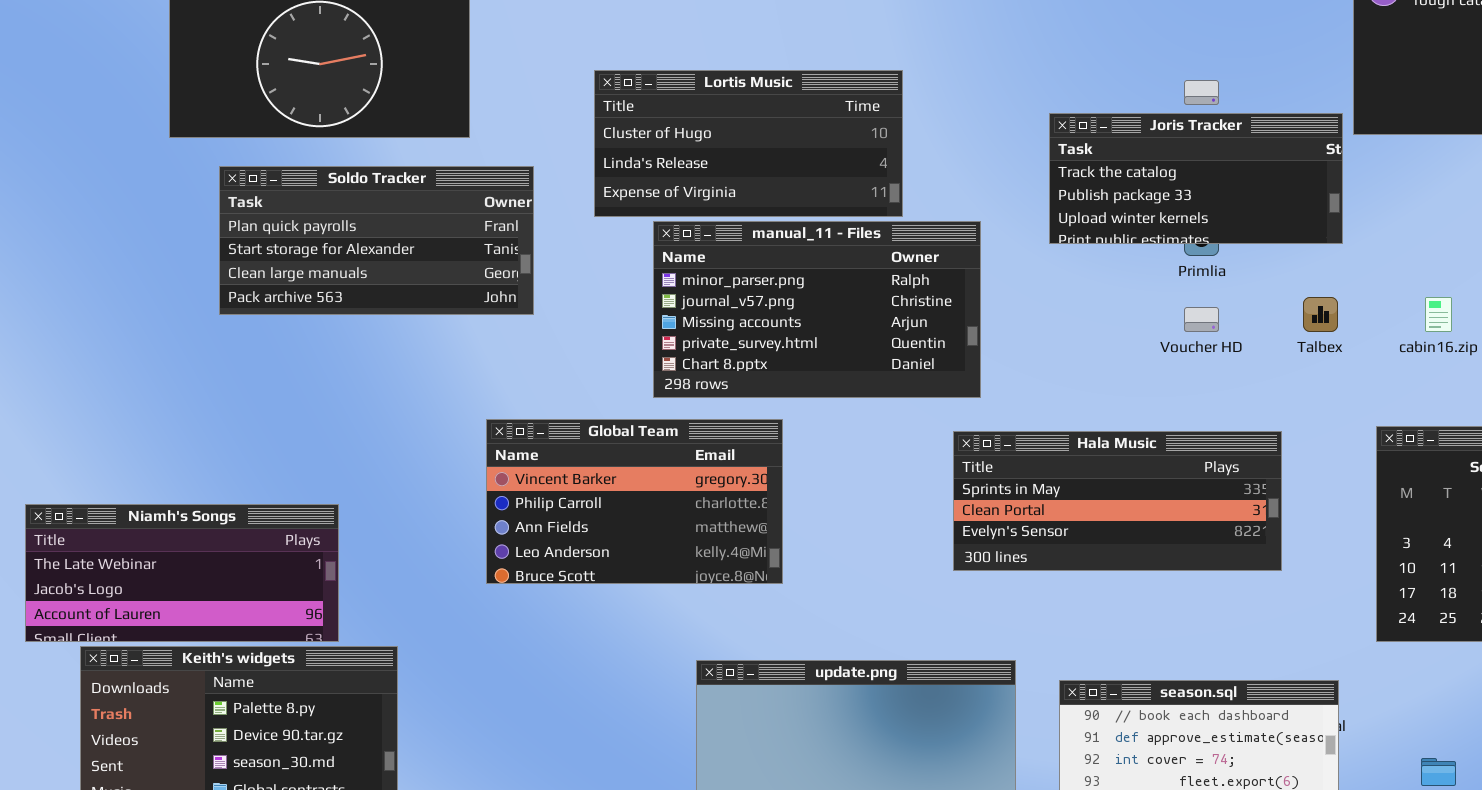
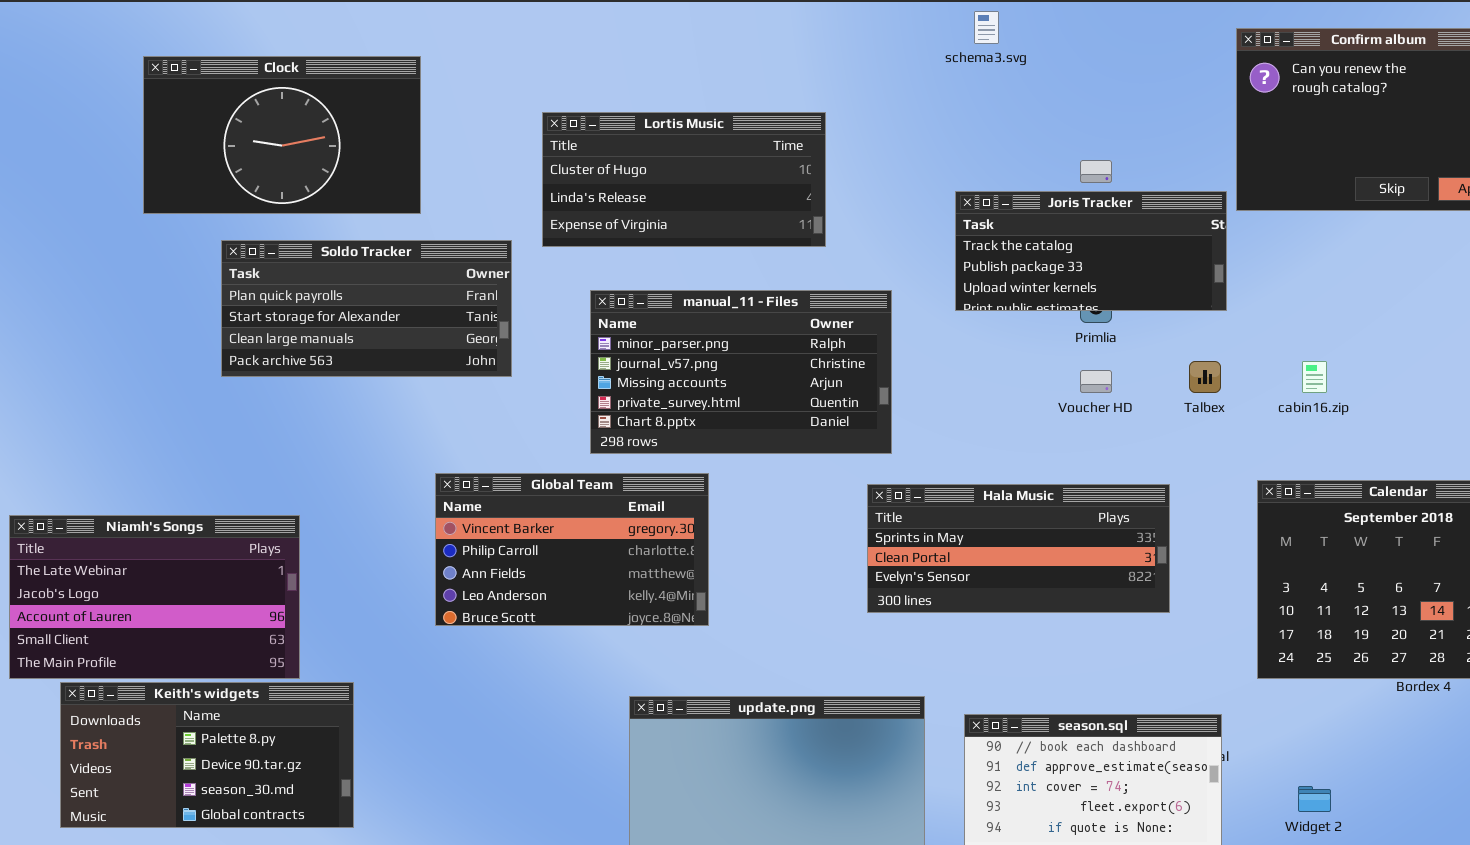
Lortis Music: [594,70,903,217] -> [542,112,826,247], moved
Soldo Tracker: [219,166,534,315] -> [221,240,512,377], moved
Niamh's Songs: [25,504,339,642] -> [9,515,300,679], resized

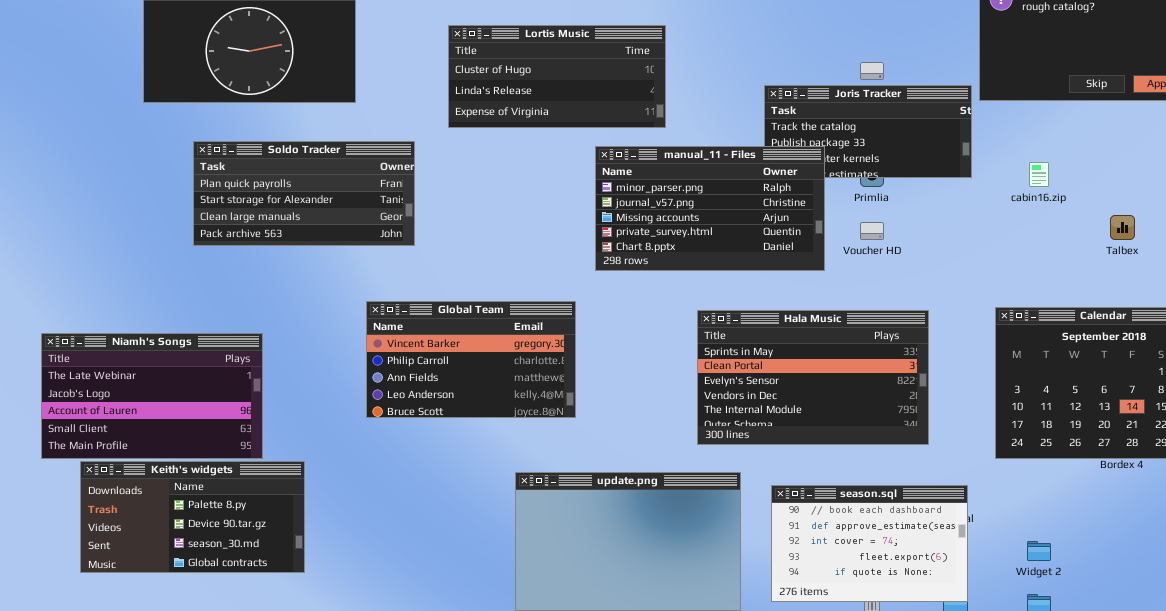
Soldo Tracker: [221,240,512,377] -> [193,141,415,246], moved
manual_11 - Files: [590,290,892,454] -> [595,146,825,271], moved
Talbex: [1189,361,1221,393] -> [1110,215,1135,240], moved
cabin16.zip: [1302,361,1327,393] -> [1029,162,1049,187], moved
Hala Music: [867,484,1170,613] -> [697,310,929,445], resized

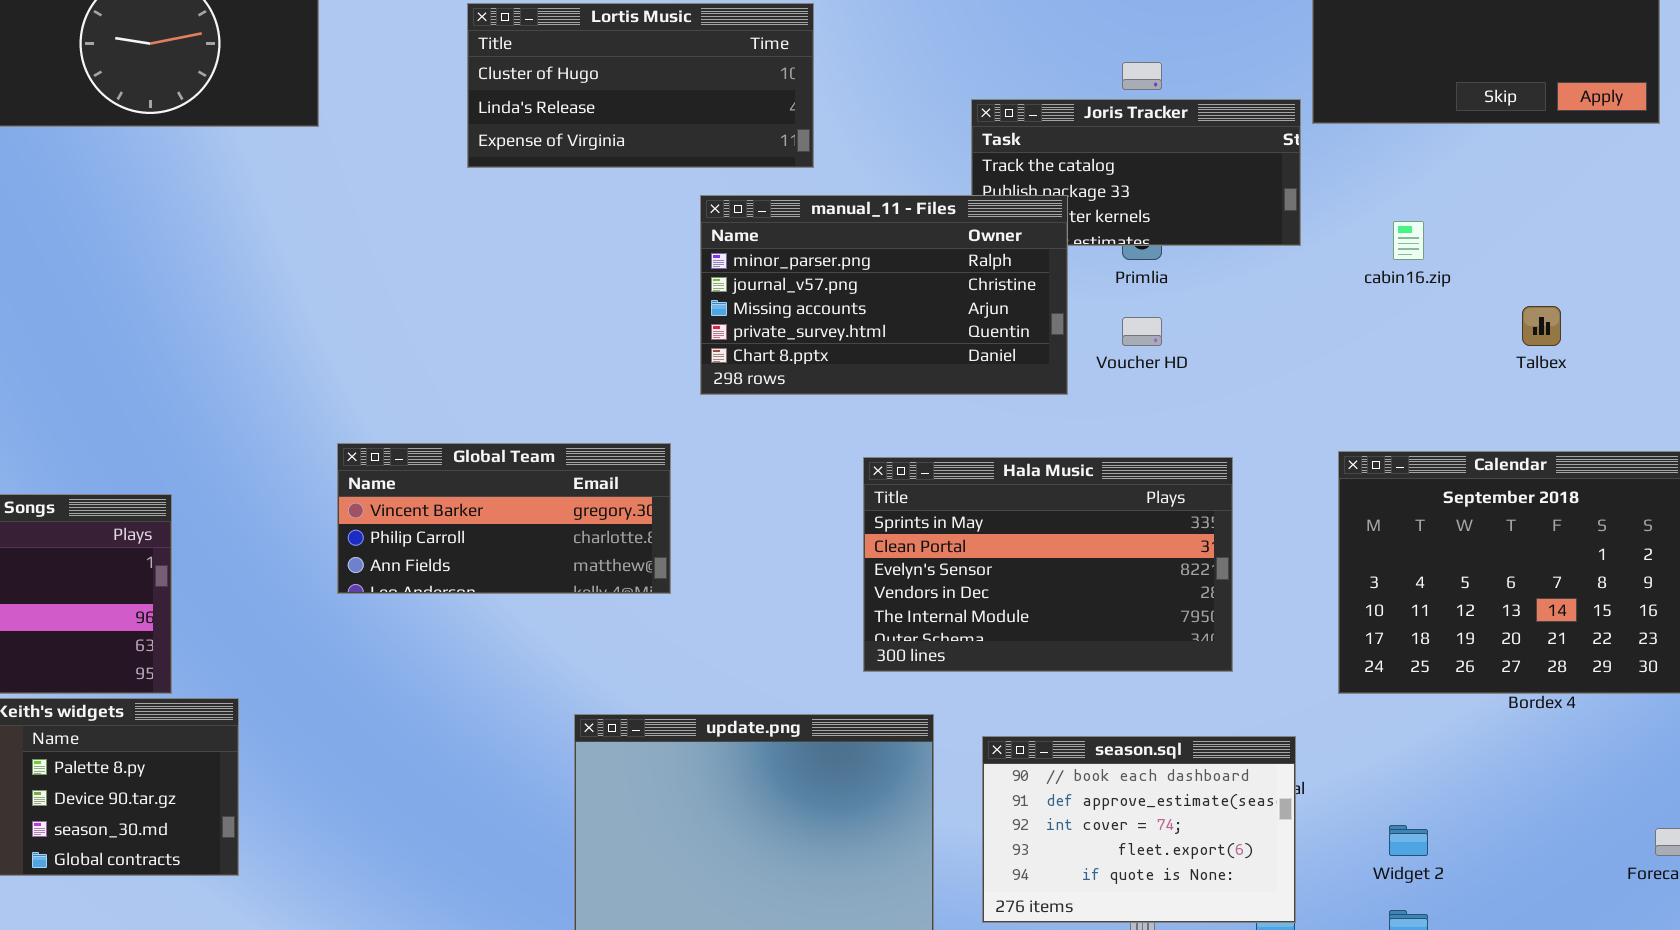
Soldo Tracker: [193,141,415,246] -> none, closed
Global Team: [366,301,576,418] -> [337,443,671,594], resized

